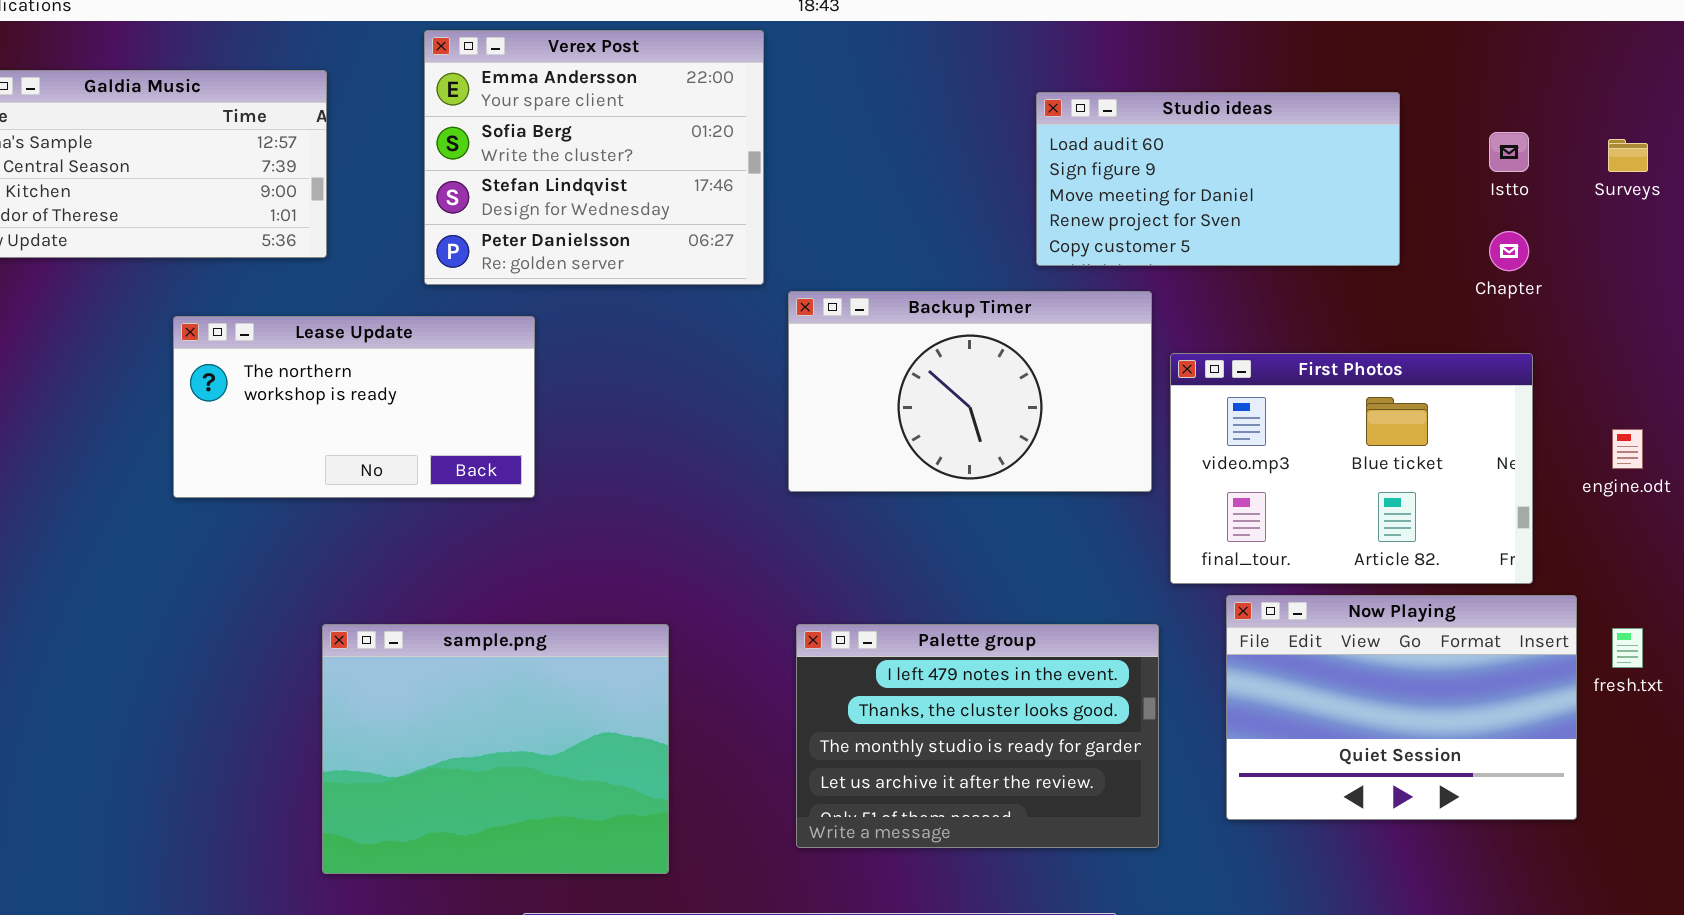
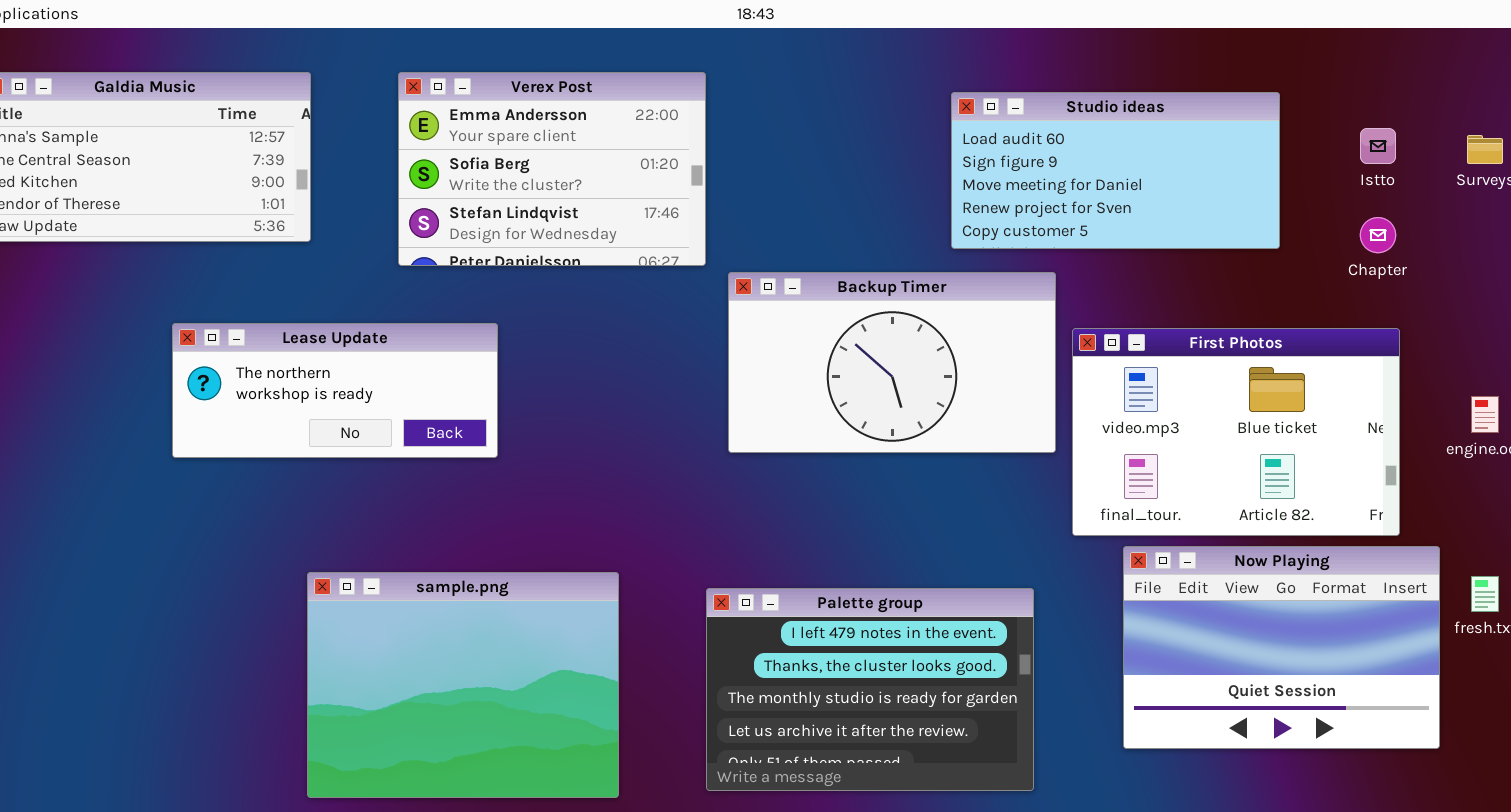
Verex Post: [424,30,764,285] -> [398,72,706,266], resized
Lease Update: [173,316,535,498] -> [172,323,498,458], resized
Palette group: [796,624,1159,848] -> [706,588,1034,791], moved

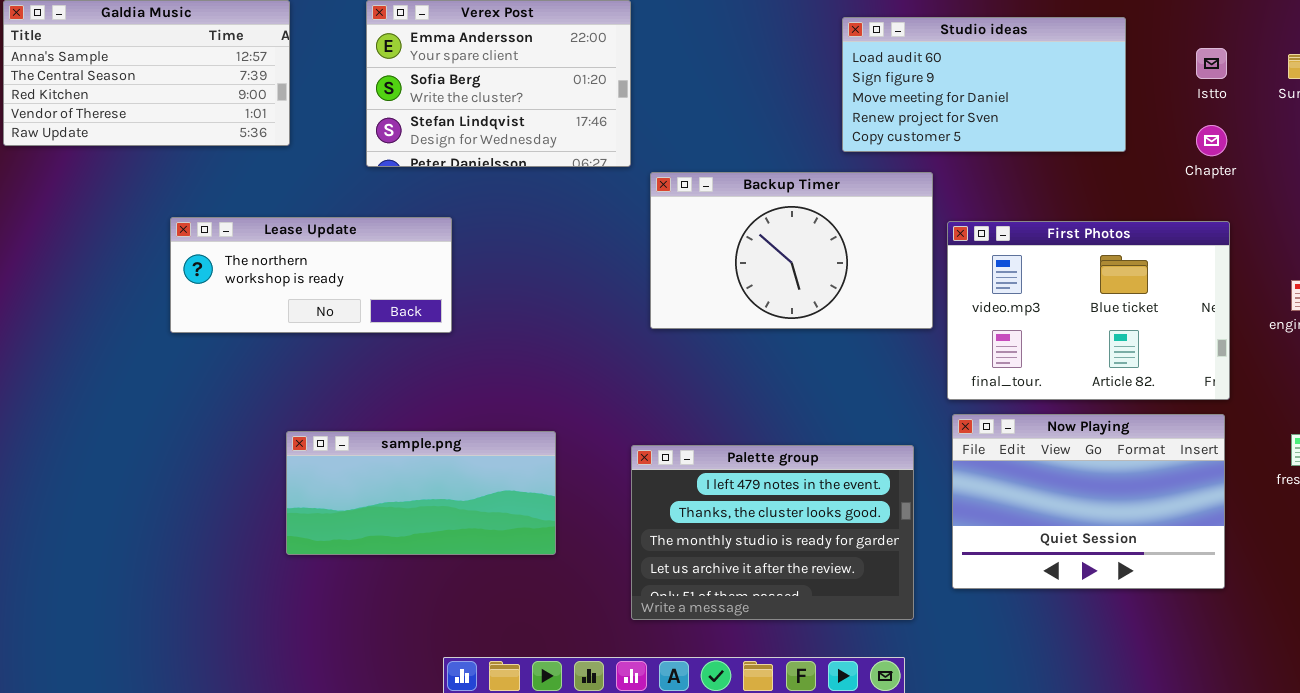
Now Playing: [1123,546,1440,749] -> [952,414,1225,589], moved
sample.png: [307,572,619,798] -> [286,431,556,555], resized

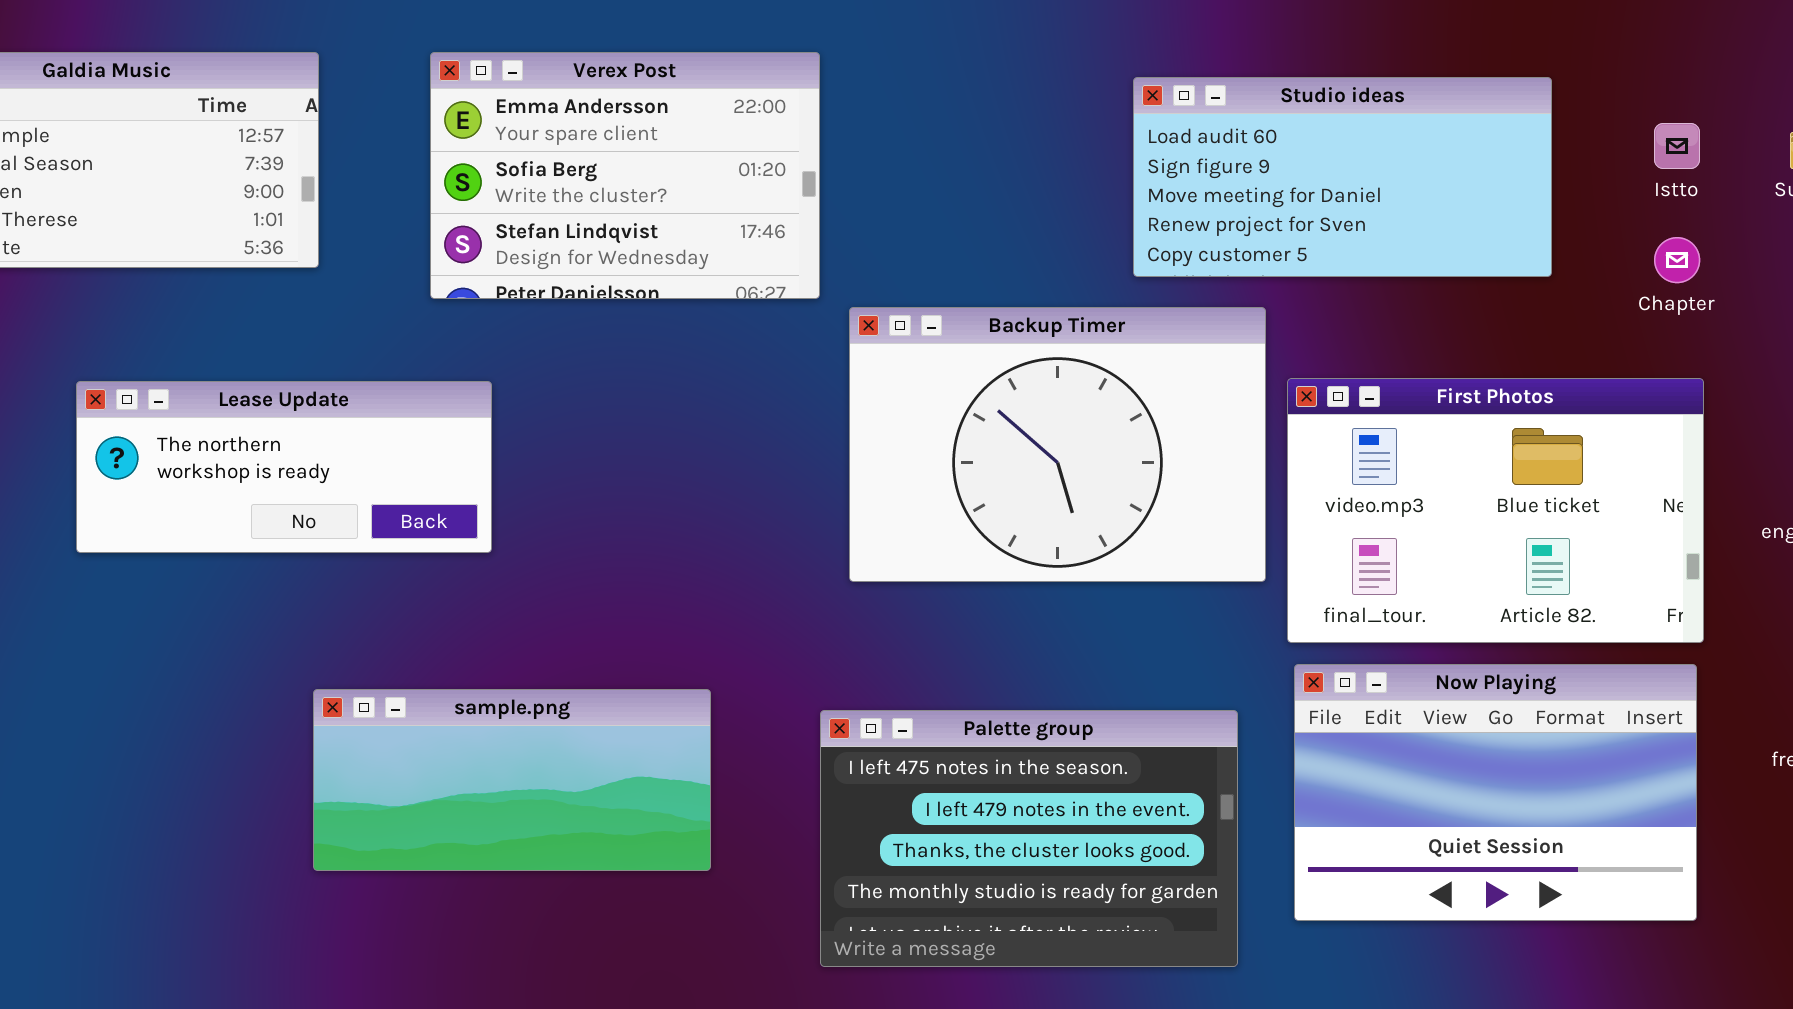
Backup Timer: [650,172,933,329] -> [849,307,1266,582], resized
Lease Update: [170,217,452,333] -> [76,381,492,553], moved
Palette group: [631,445,914,620] -> [820,710,1238,967], scrolled up 1 row

